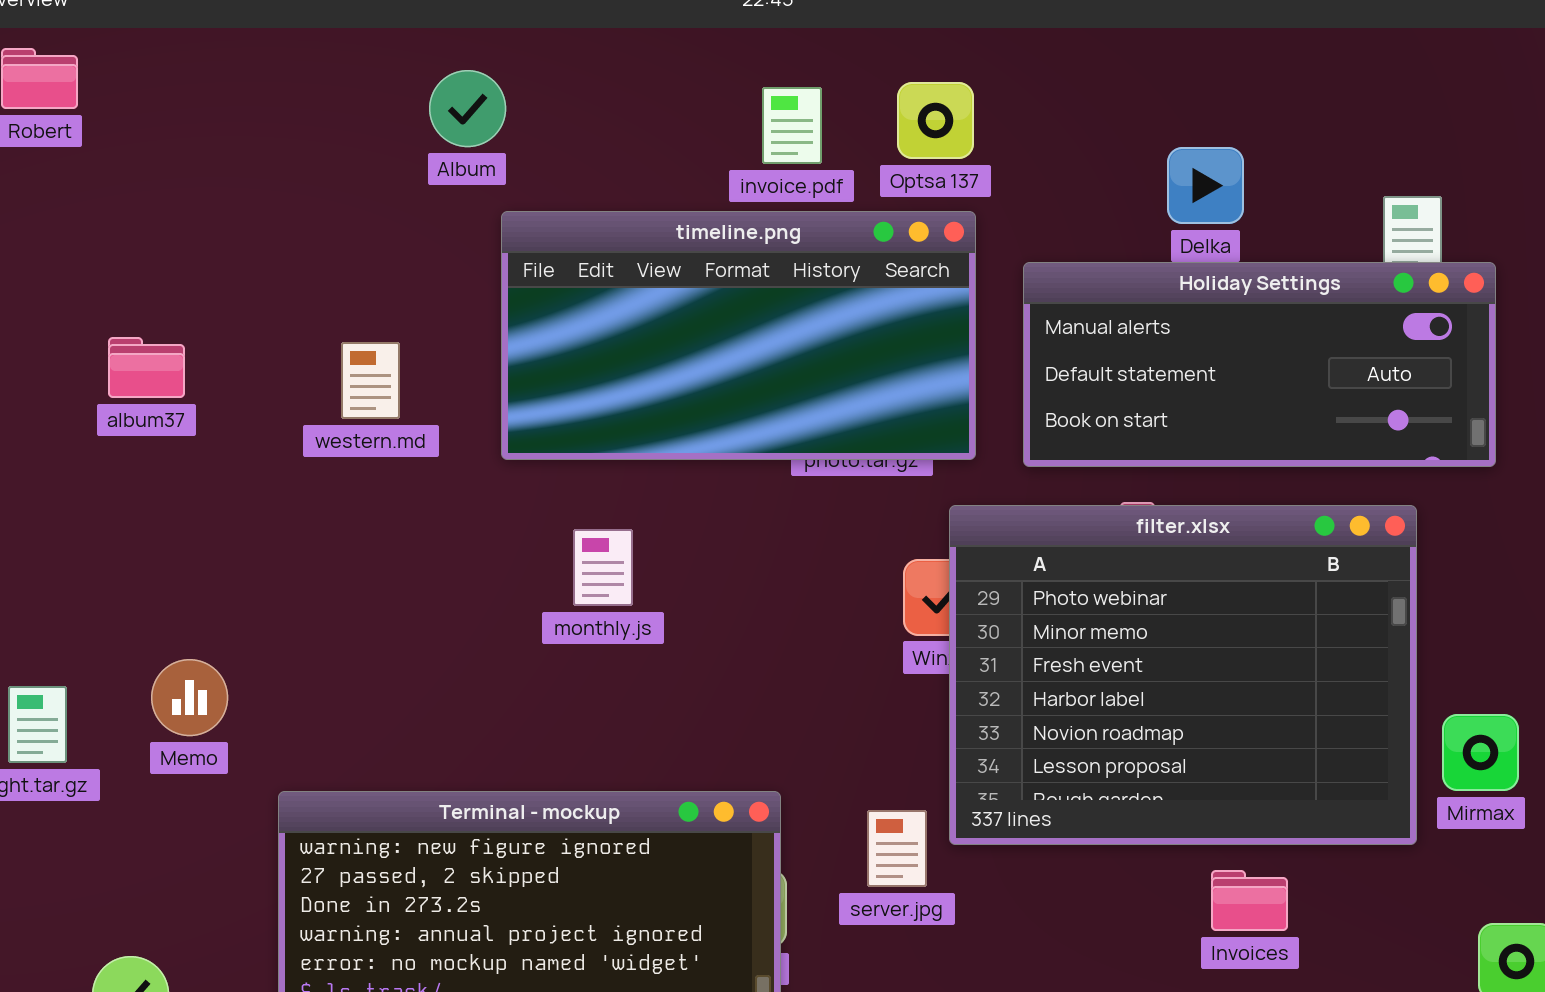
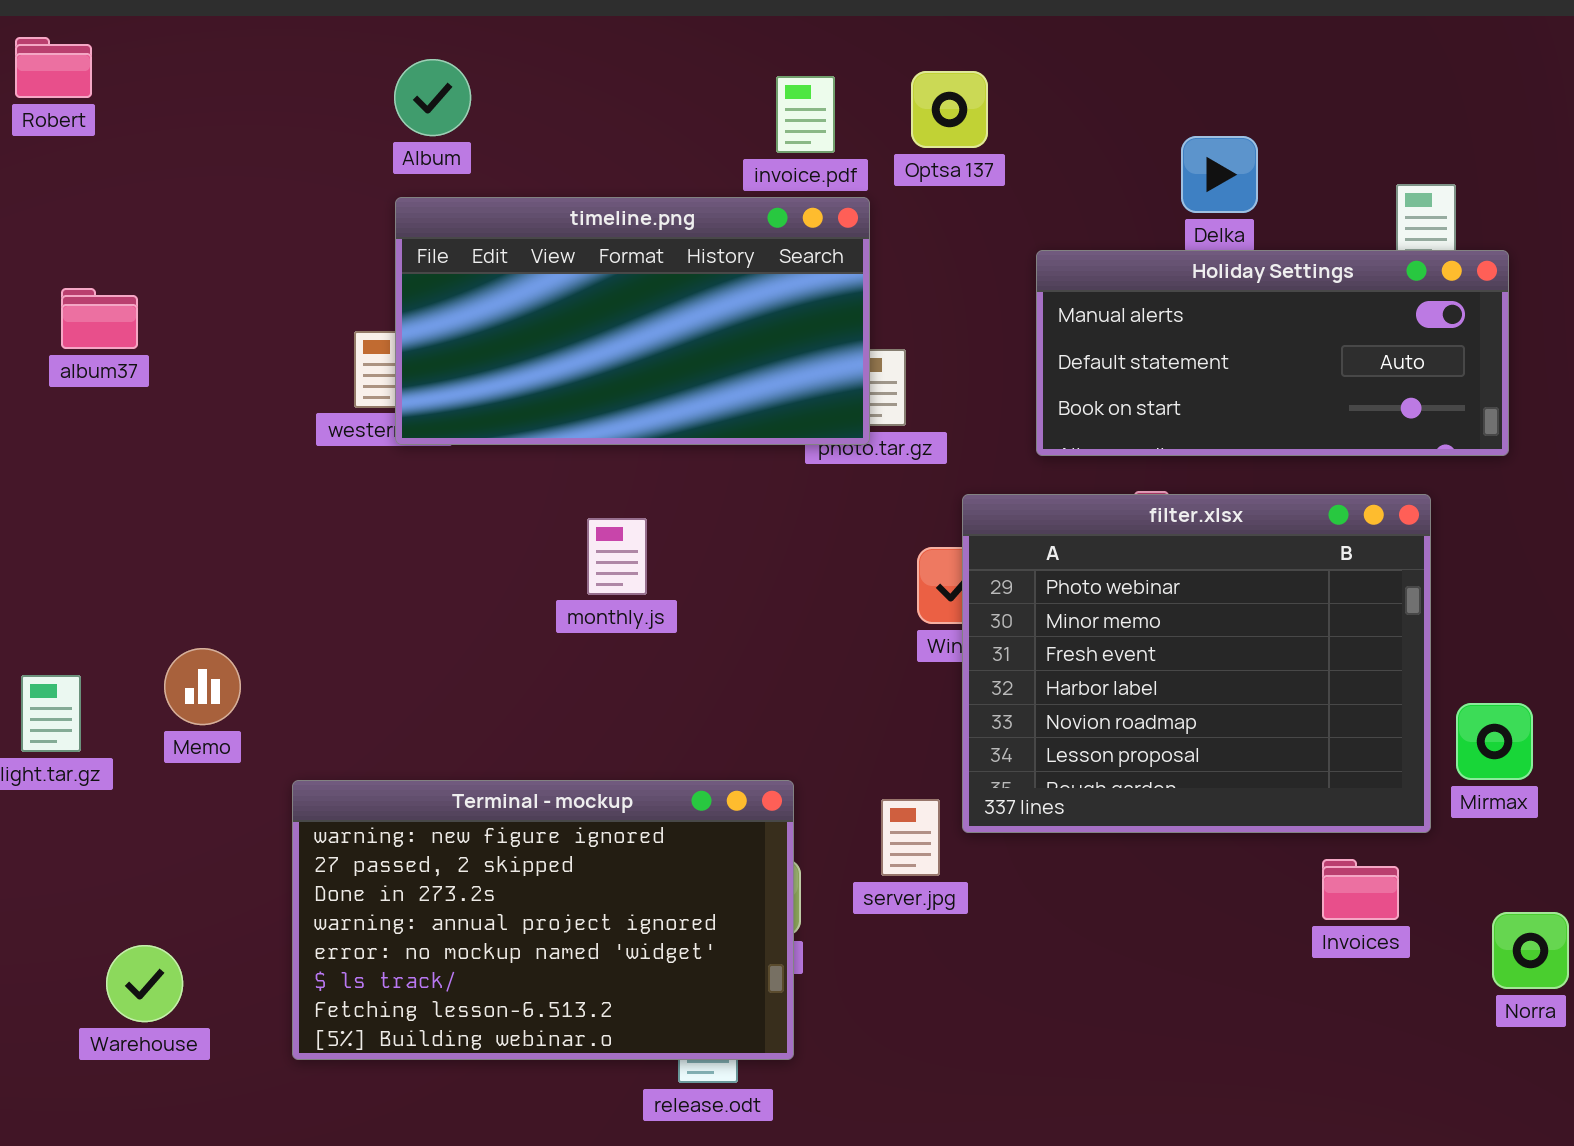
Album: [429,70,506,147] -> [394,59,471,136], moved
timeline.png: [501,211,976,460] -> [395,197,870,445], moved
album37: [108,337,185,398] -> [61,288,138,349], moved
Invoices: [1211,870,1288,931] -> [1322,859,1399,920], moved

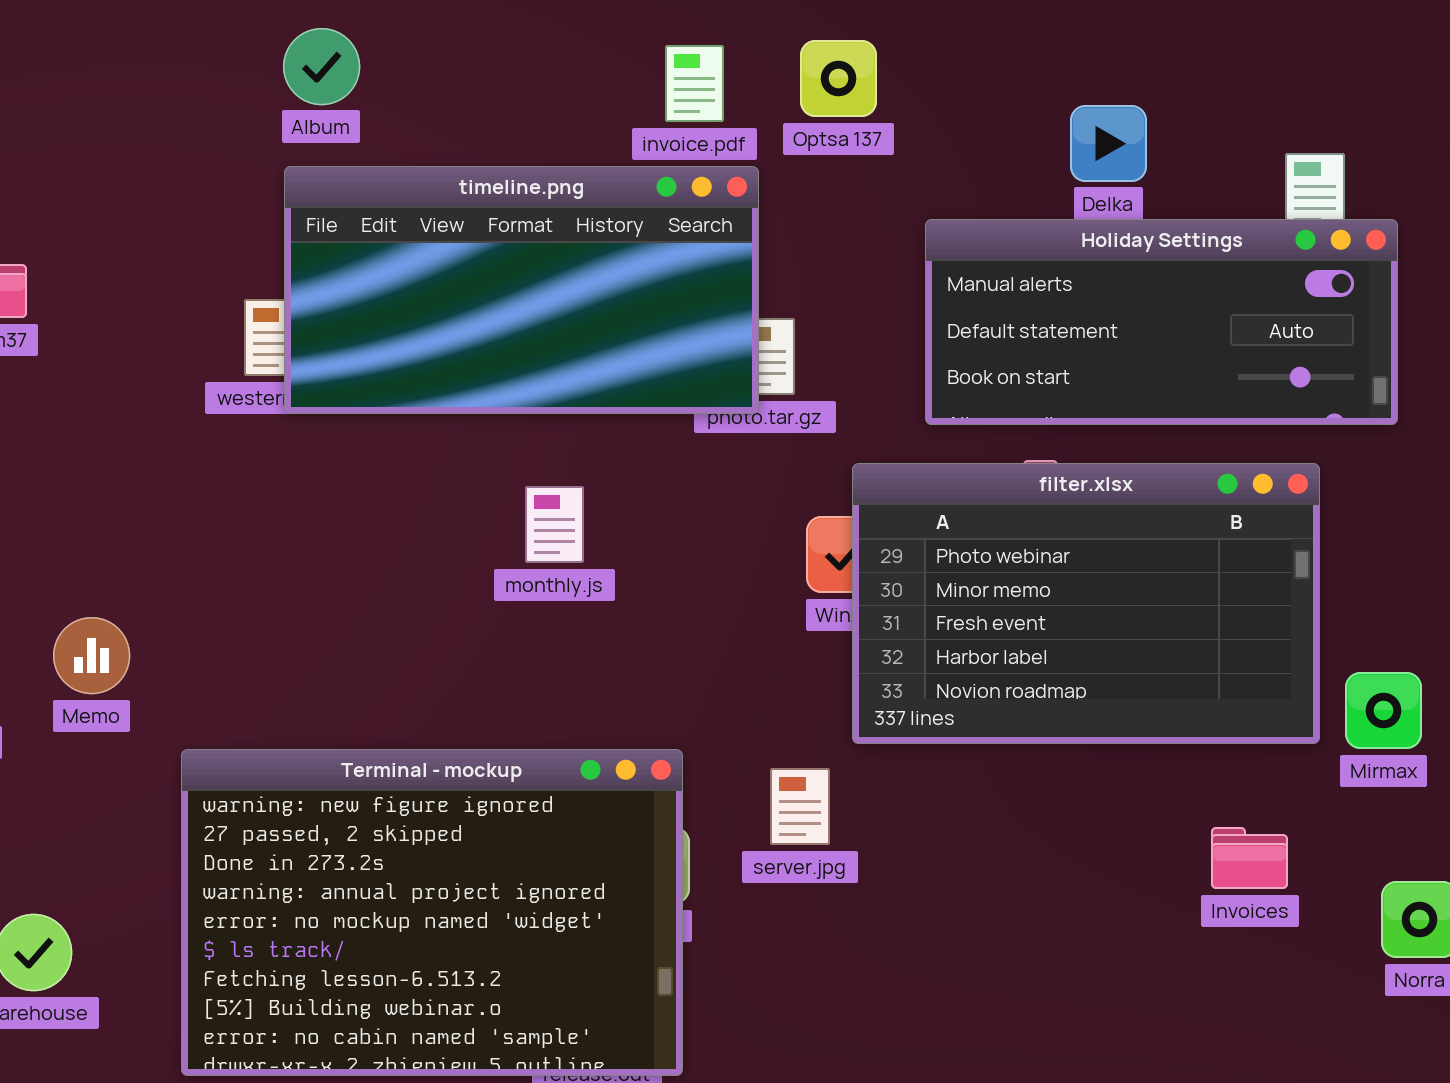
filter.xlsx: [962,494,1431,833] -> [852,463,1320,744], resized
monthly.js: [587,518,647,595] -> [525,486,584,563], moved
Terminal - mockup: [292,780,794,1060] -> [181,749,683,1076], resized

